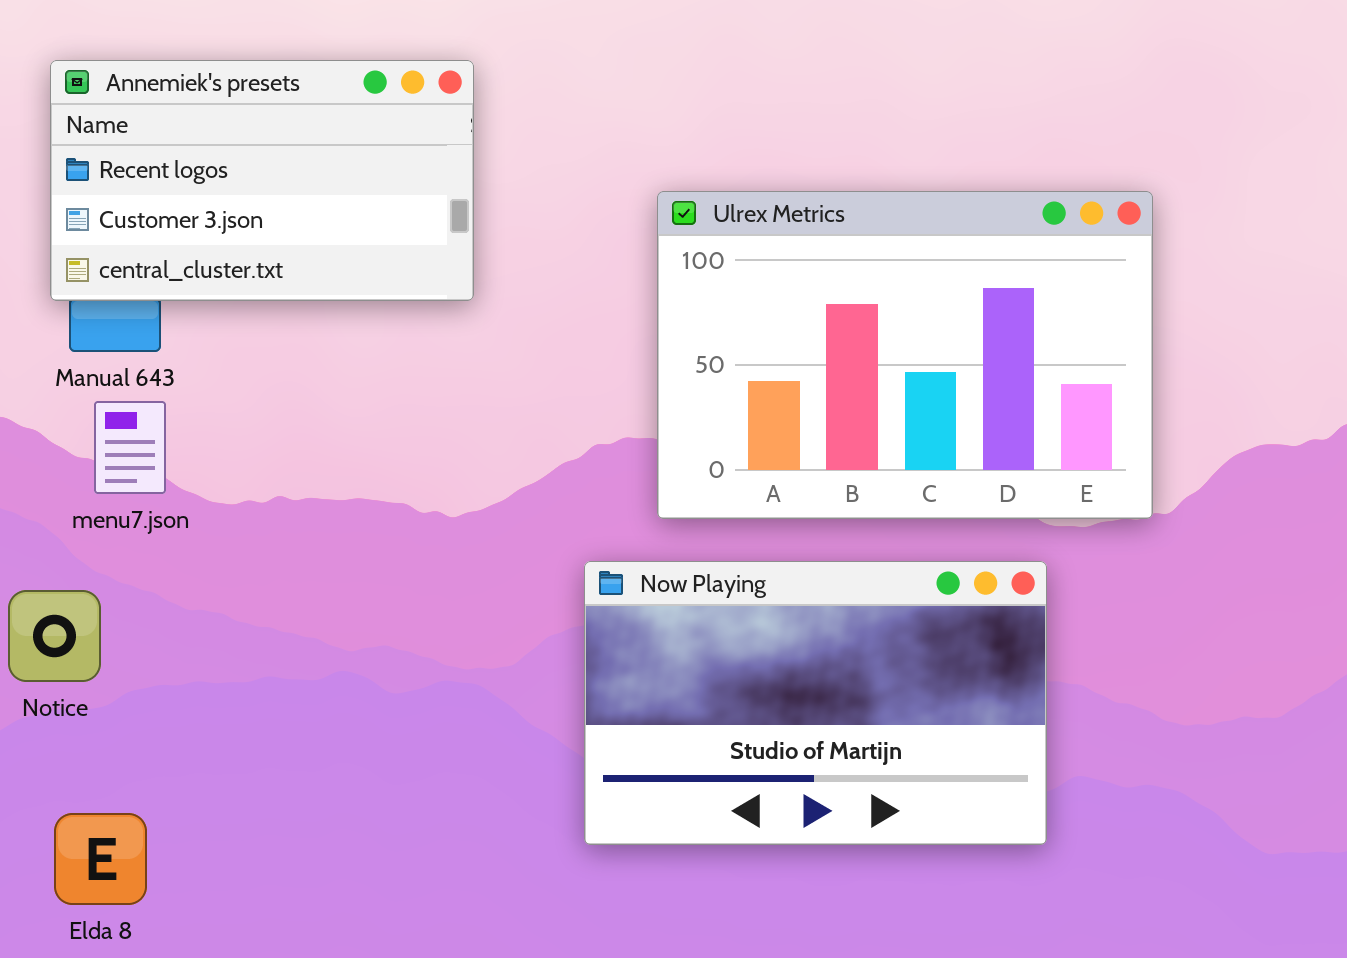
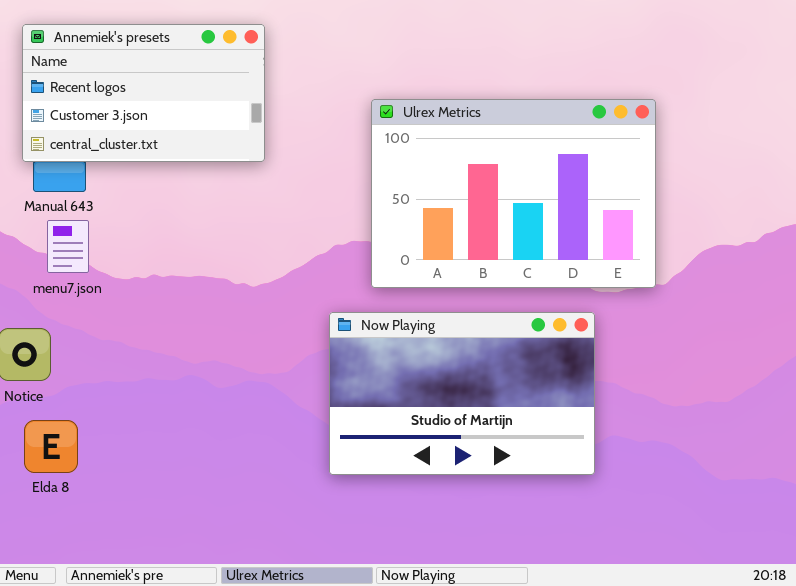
Elda 8: [54,813,147,905] -> [24,420,78,473], moved

